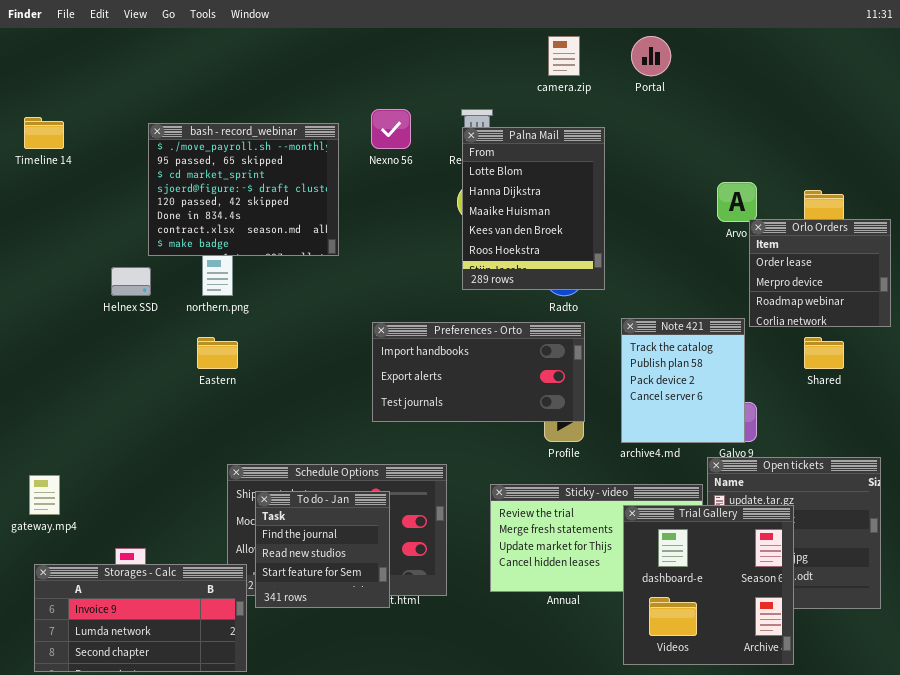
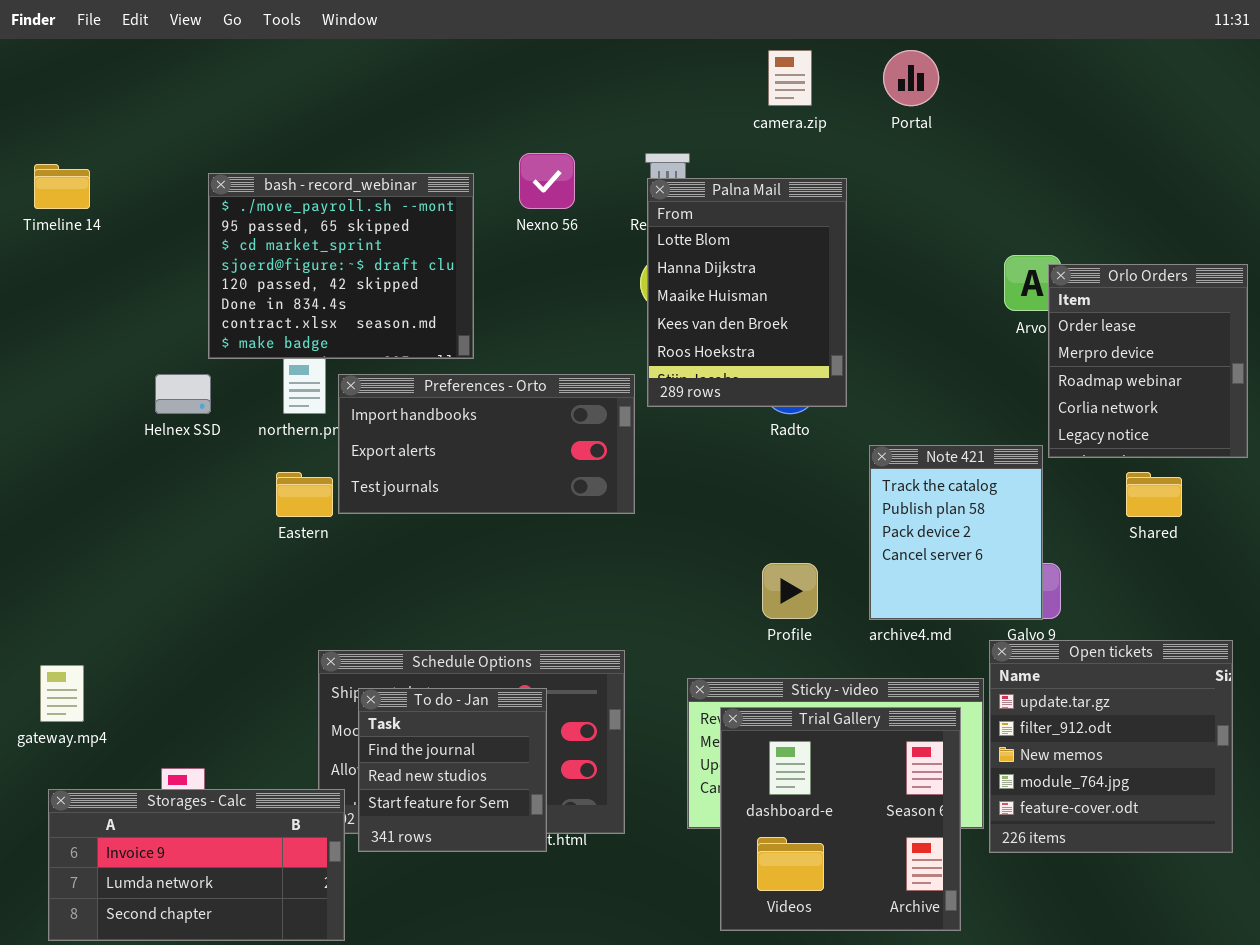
Orlo Orders: [749,219,891,327] -> [1048,264,1248,458], resized
Preferences - Orto: [372,322,585,422] -> [338,374,635,514], moved
Trial Gallery: [623,505,794,665] -> [720,707,961,931], moved

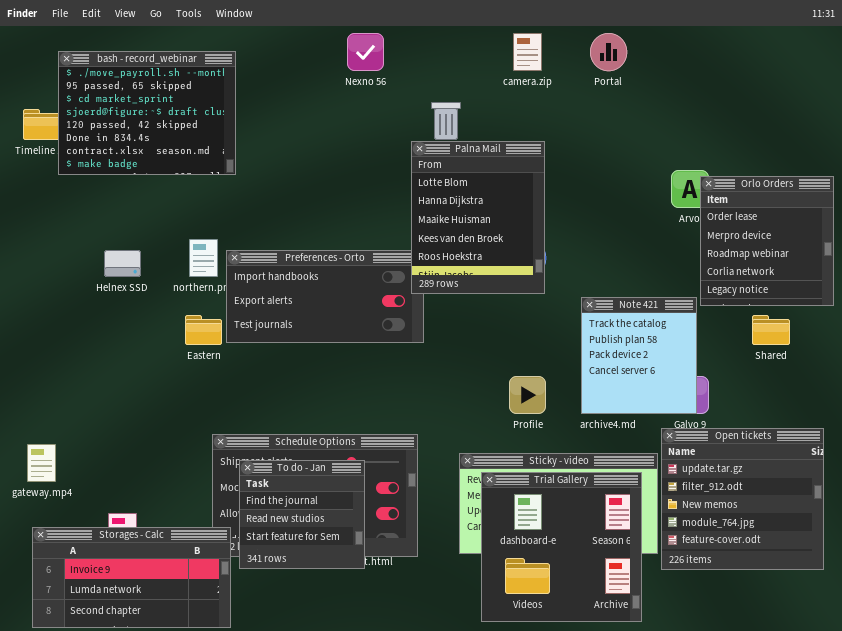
Nexno 56: [519,153,575,209] -> [347,33,384,71], moved
bash - record_webinar: [208,173,474,359] -> [58,51,236,175], moved
Palna Mail: [647,178,847,407] -> [411,141,545,294], moved

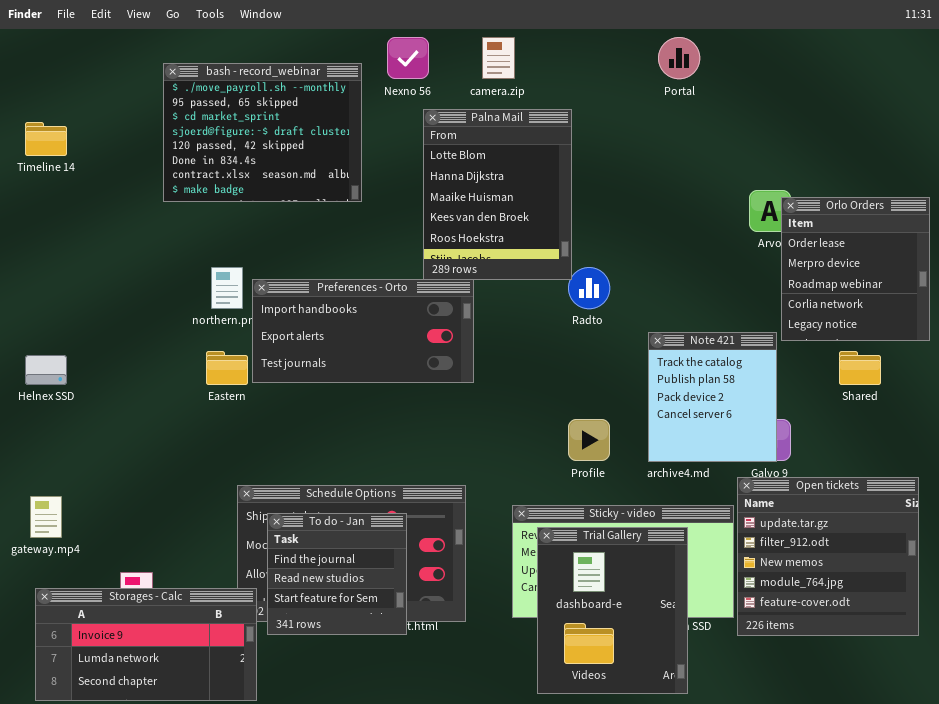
camera.zip: [513,33,542,71] -> [482,37,515,79], moved
bash - record_webinar: [58,51,236,175] -> [163,63,362,202], moved
Palna Mail: [411,141,545,294] -> [423,109,572,280], moved
Helnex SSD: [104,250,141,277] -> [25,355,67,385], moved
Trial Gallery: [481,472,642,622] -> [537,527,688,694], resized

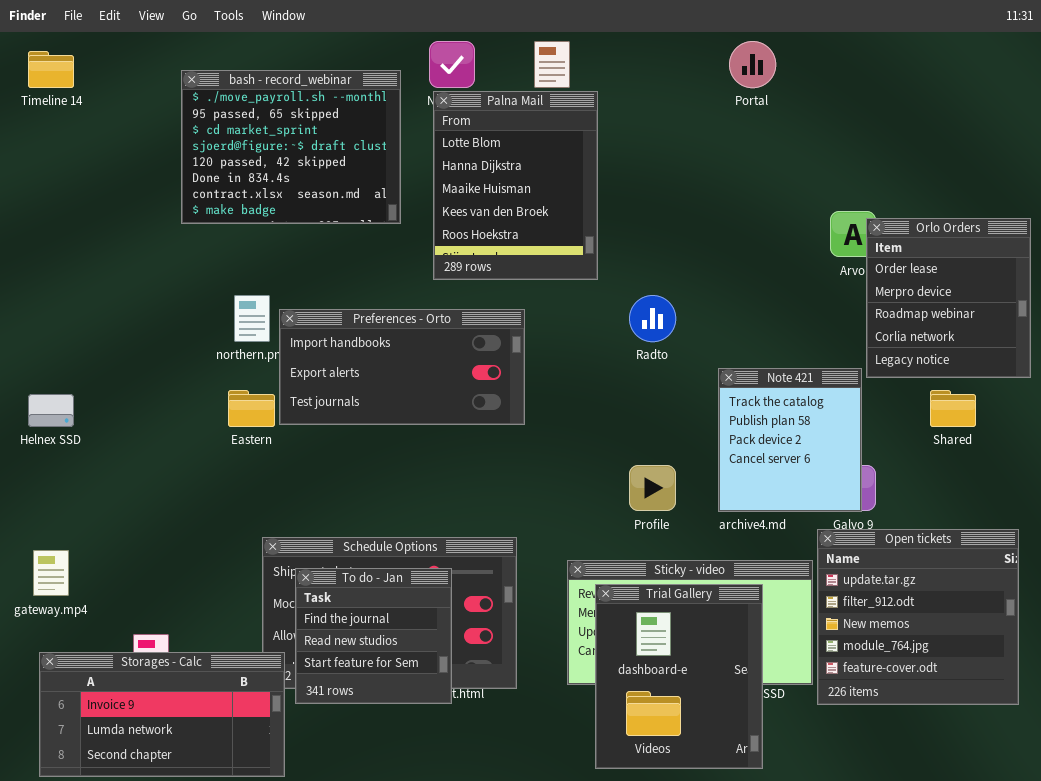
Palna Mail: [423,109,572,280] -> [433,91,598,280], moved
Timeline 14: [25,122,67,156] -> [28,51,74,88], moved

